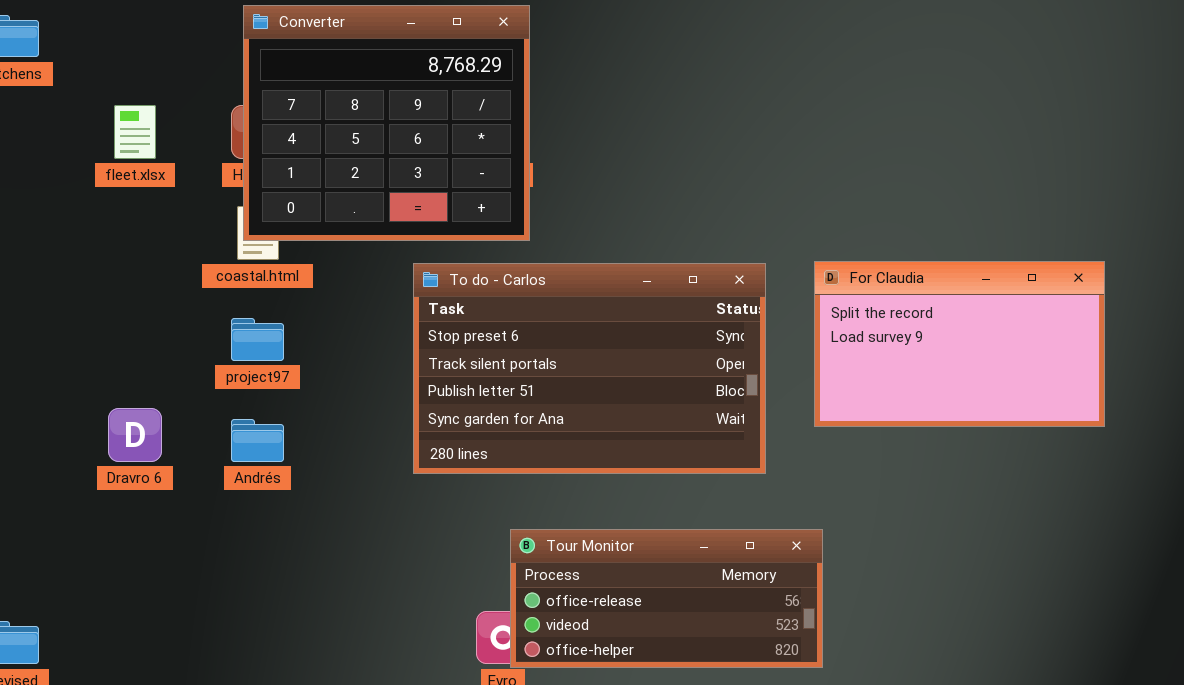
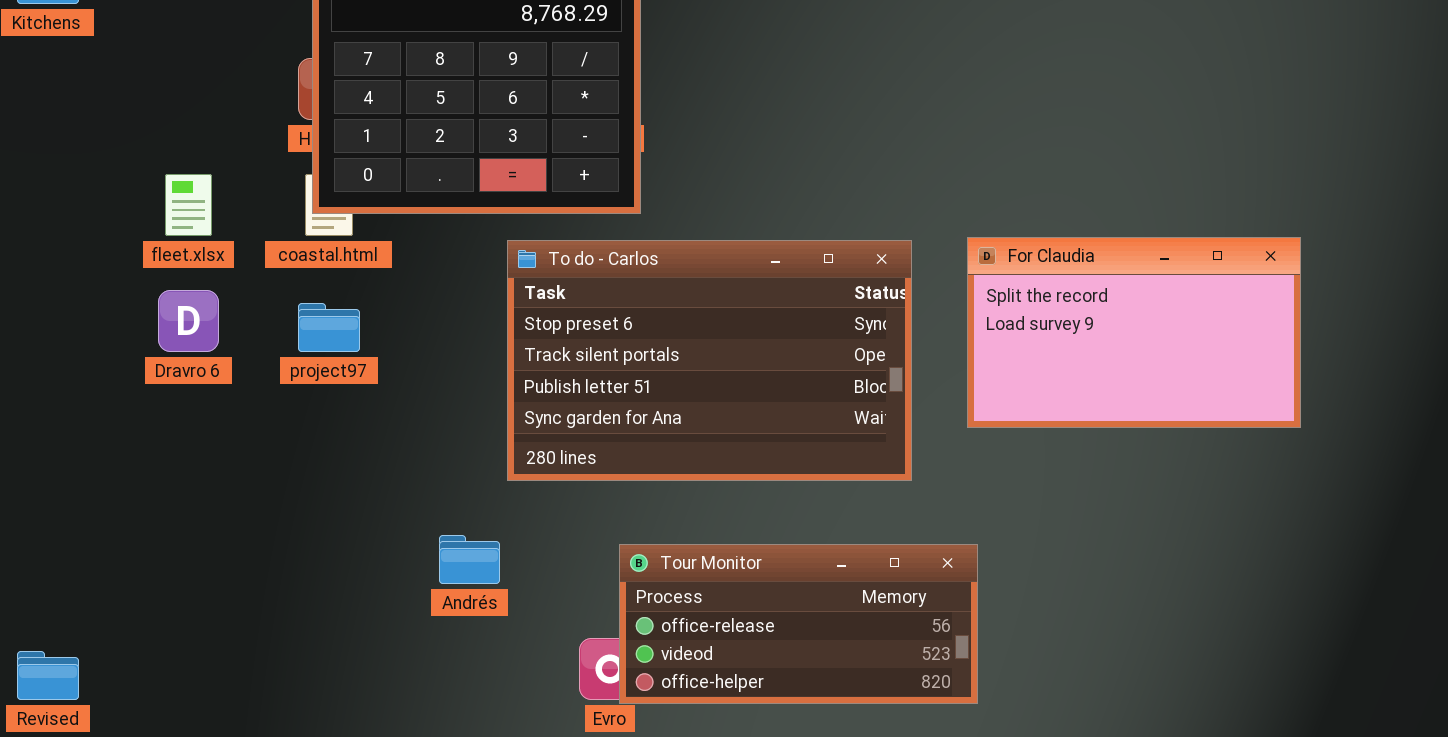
fleet.xlsx: [114,105,156,159] -> [165,174,212,236], moved
Dravro 6: [108,408,162,462] -> [158,290,219,352], moved
Andrés: [231,419,284,462] -> [439,535,500,584], moved

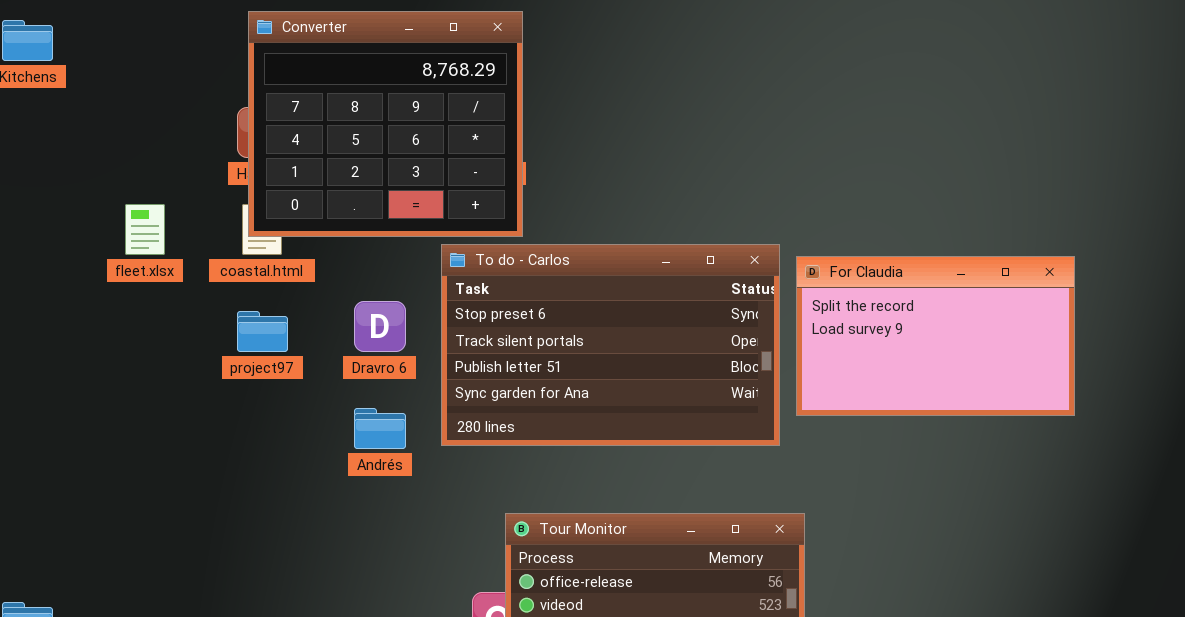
To do - Carlos: [507,240,912,481] -> [441,244,780,446], moved
Dravro 6: [158,290,219,352] -> [354,301,406,352], moved
Andrés: [439,535,500,584] -> [354,408,406,449], moved

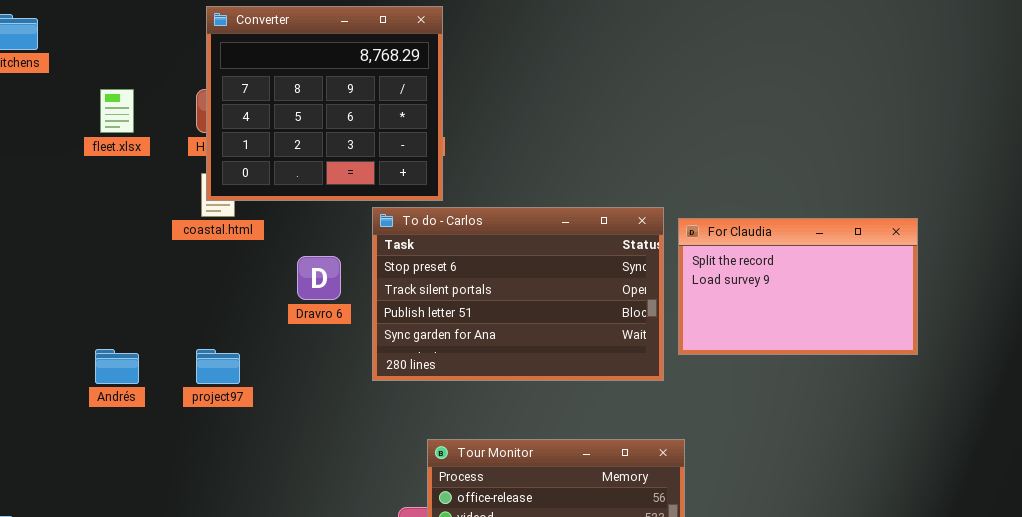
fleet.xlsx: [125,204,165,255] -> [100,89,134,133], moved
project97: [237,311,288,352] -> [196,349,240,384], moved
Andrés: [354,408,406,449] -> [95,349,139,384], moved

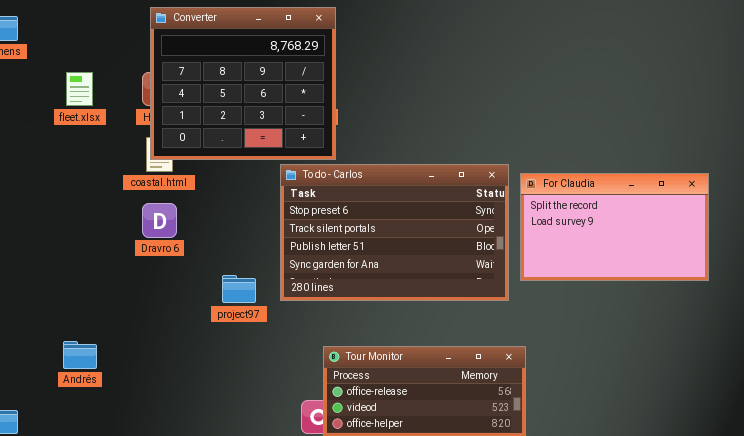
Dravro 6: [297,256,341,300] -> [142,203,177,238], moved
Andrés: [95,349,139,384] -> [63,341,97,369], moved
project97: [196,349,240,384] -> [222,275,256,303], moved

